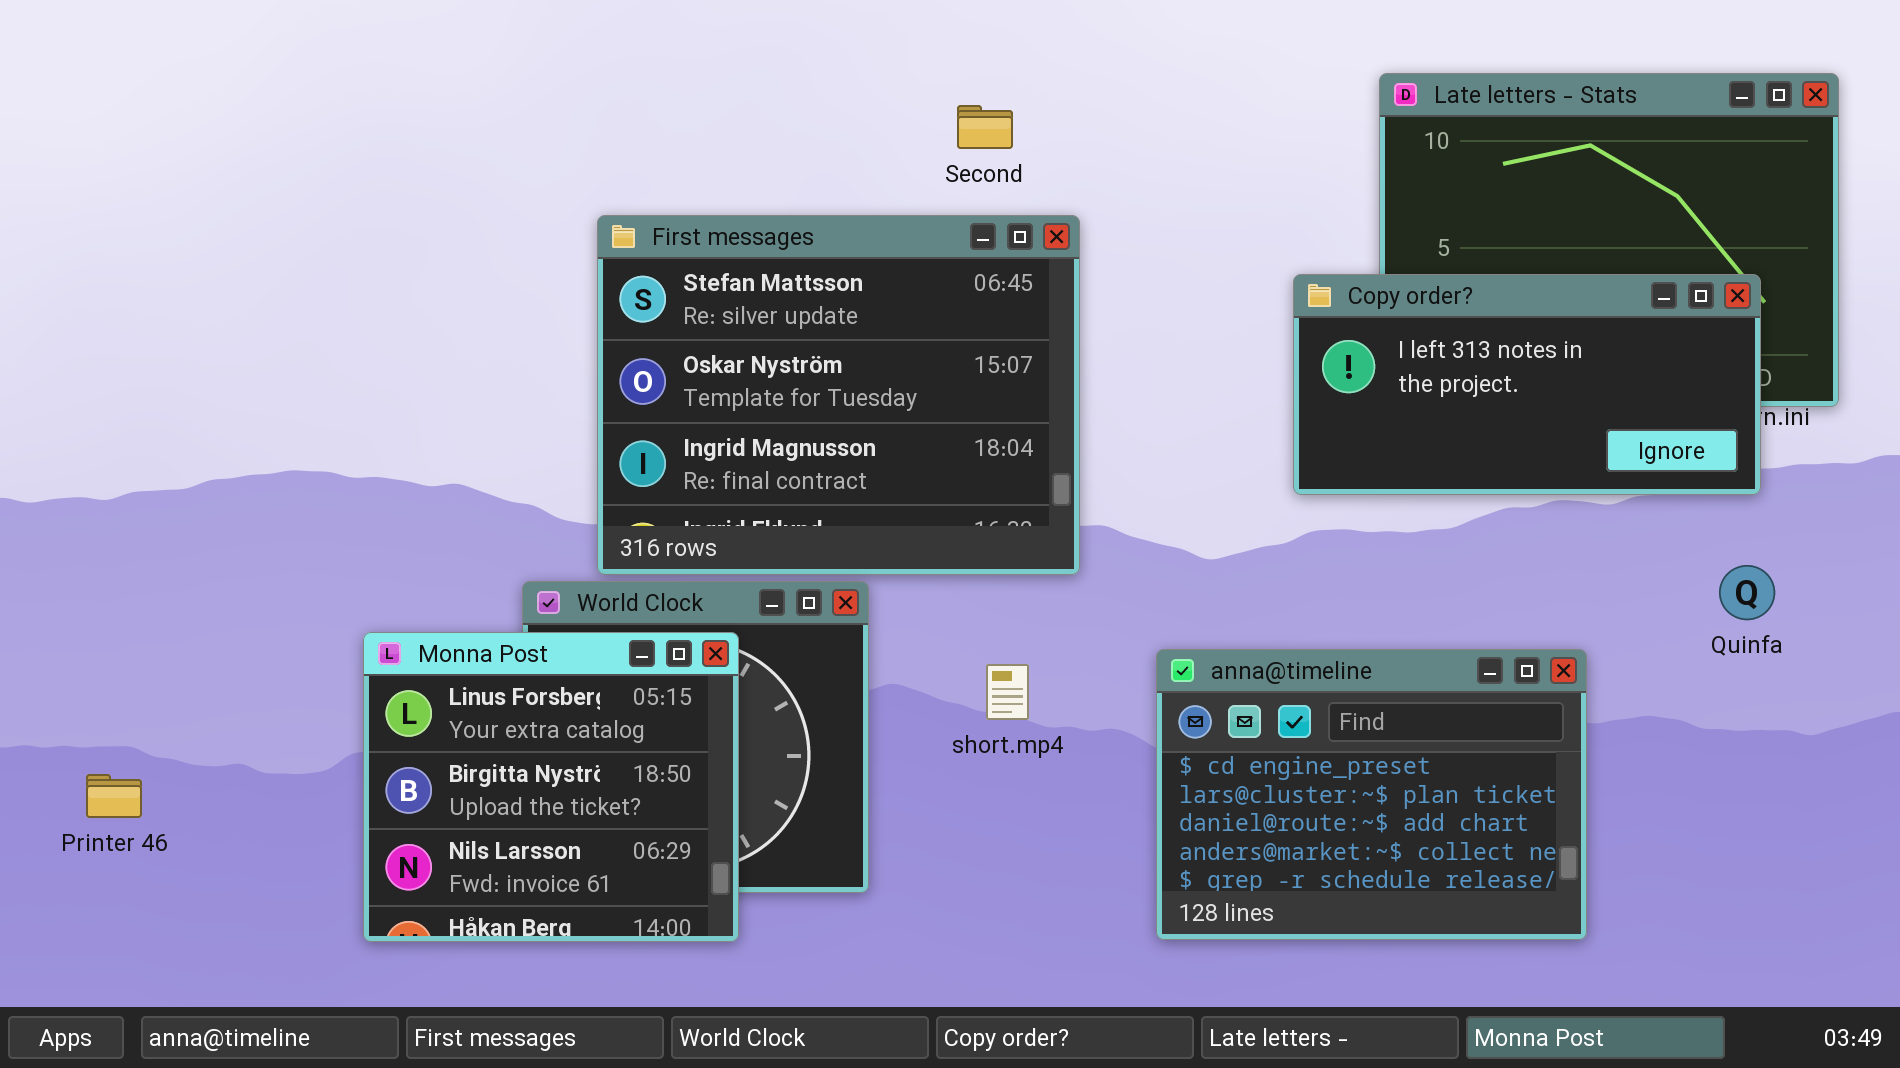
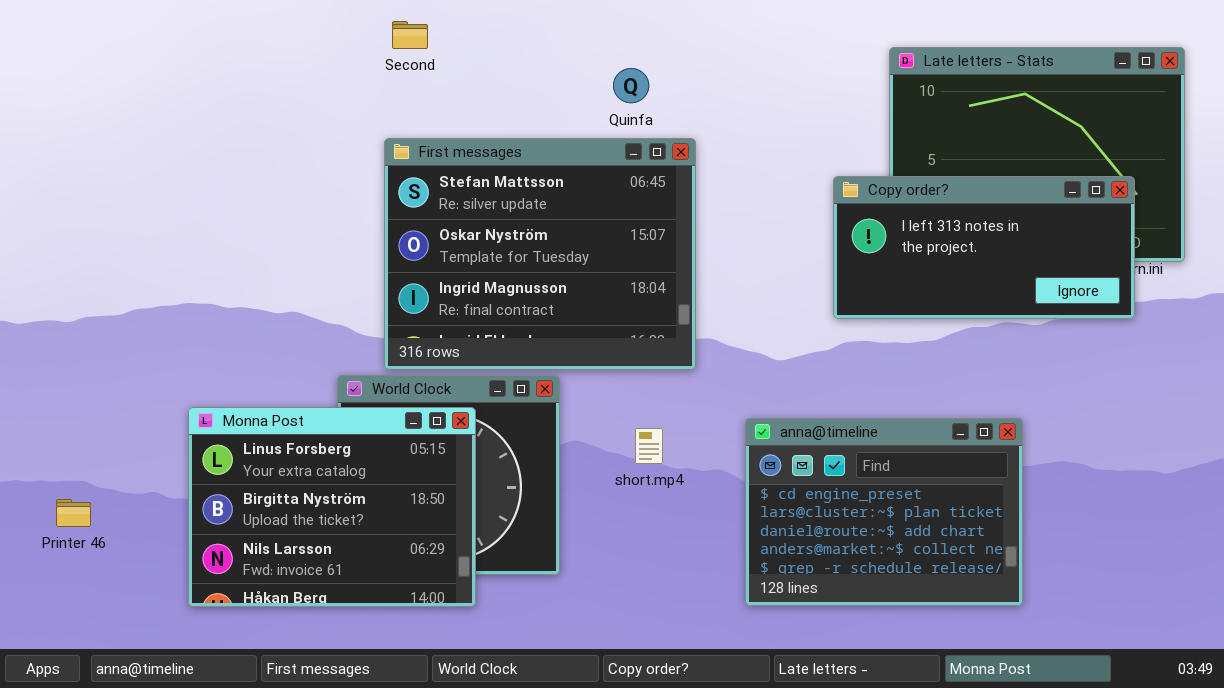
Second: [957,105,1013,149] -> [392,21,428,49], moved
Quinfa: [1719,565,1775,620] -> [613,68,649,103], moved
Monna Post: [363,632,739,942] -> [188,407,476,607], resized

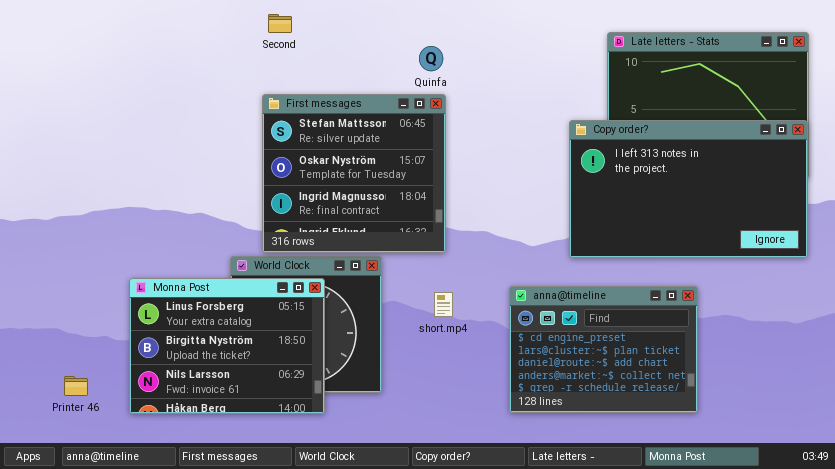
First messages: [384,138,696,370] -> [262,94,446,253], resized
Copy order?: [833,176,1135,319] -> [569,120,808,258], resized
Printer 46: [56,499,91,527] -> [64,376,88,396], moved

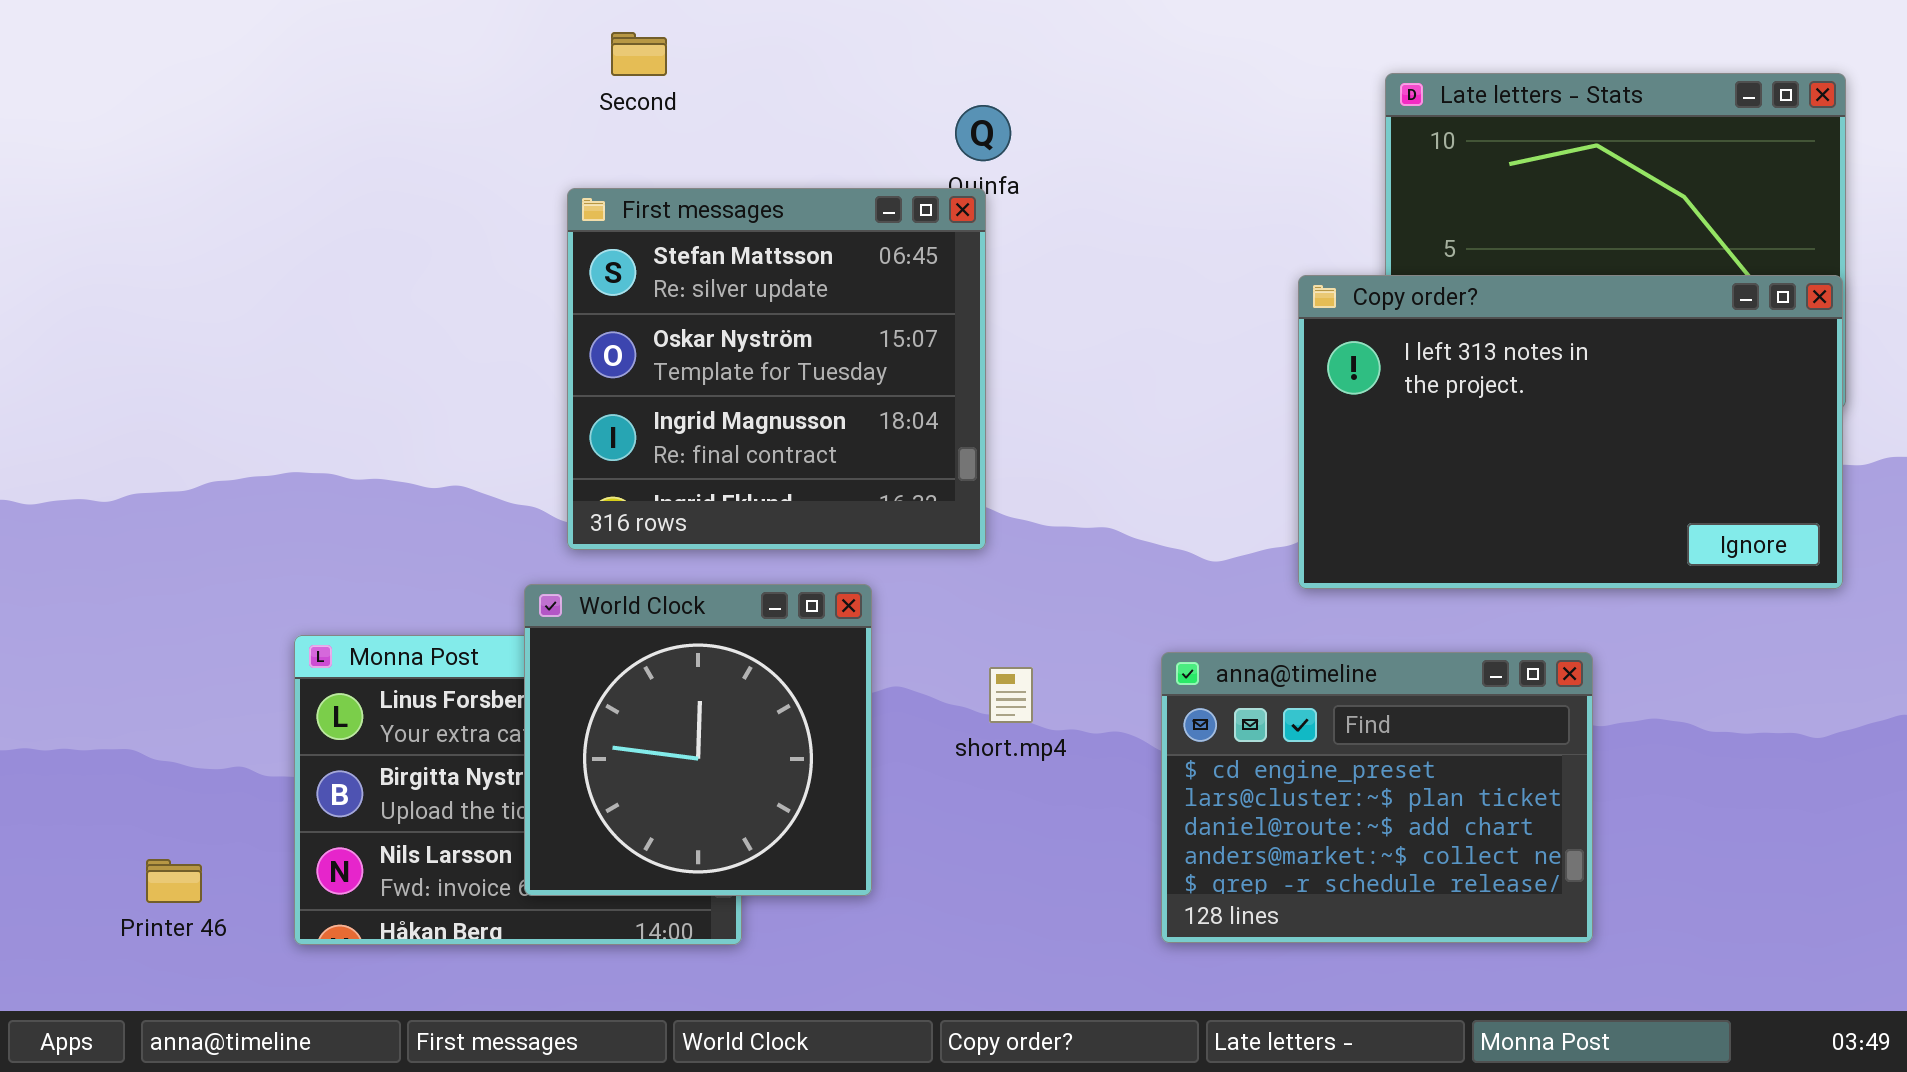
First messages: [262,94,446,253] -> [567,188,986,550], moved
World Clock: [230,256,382,393] -> [524,584,872,896], raised

